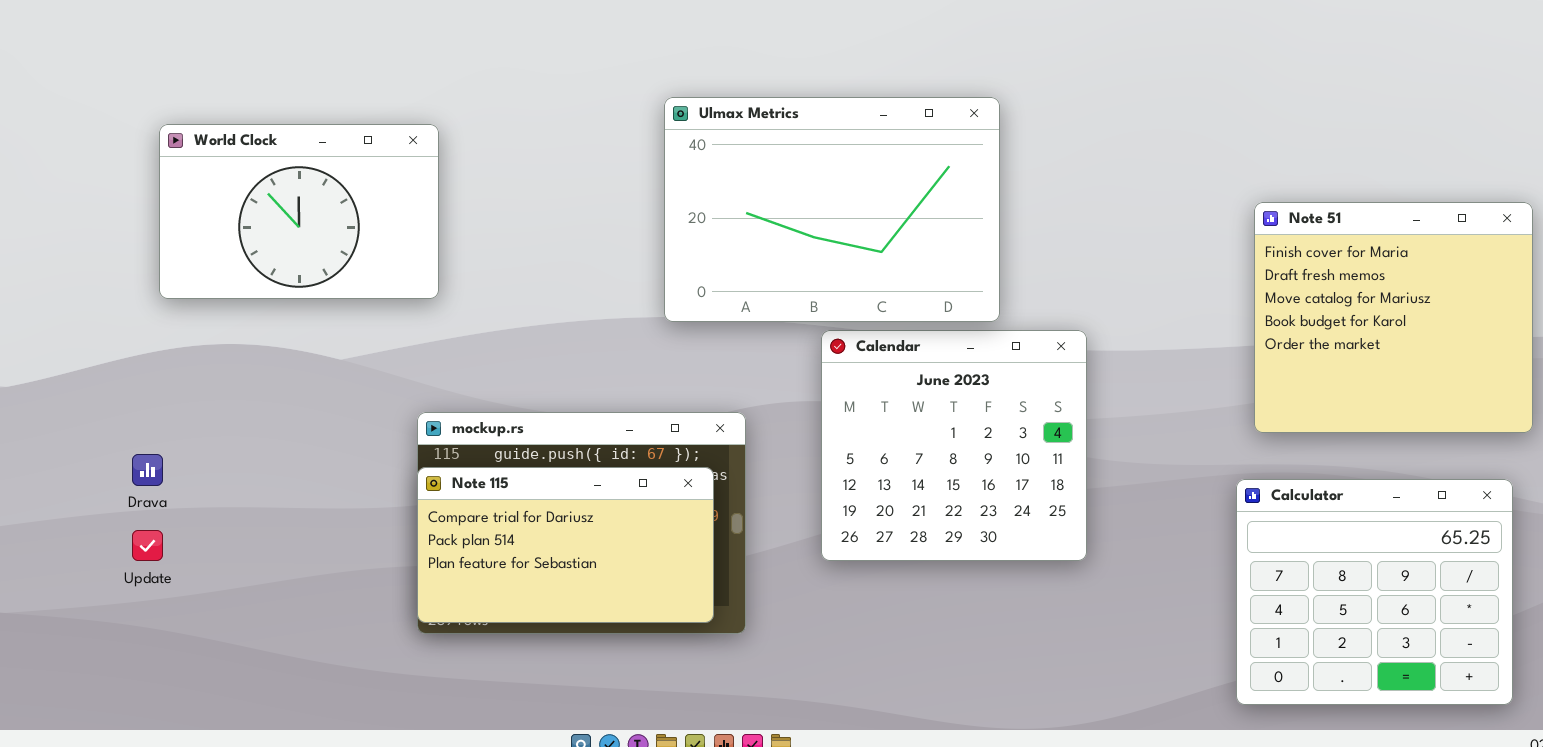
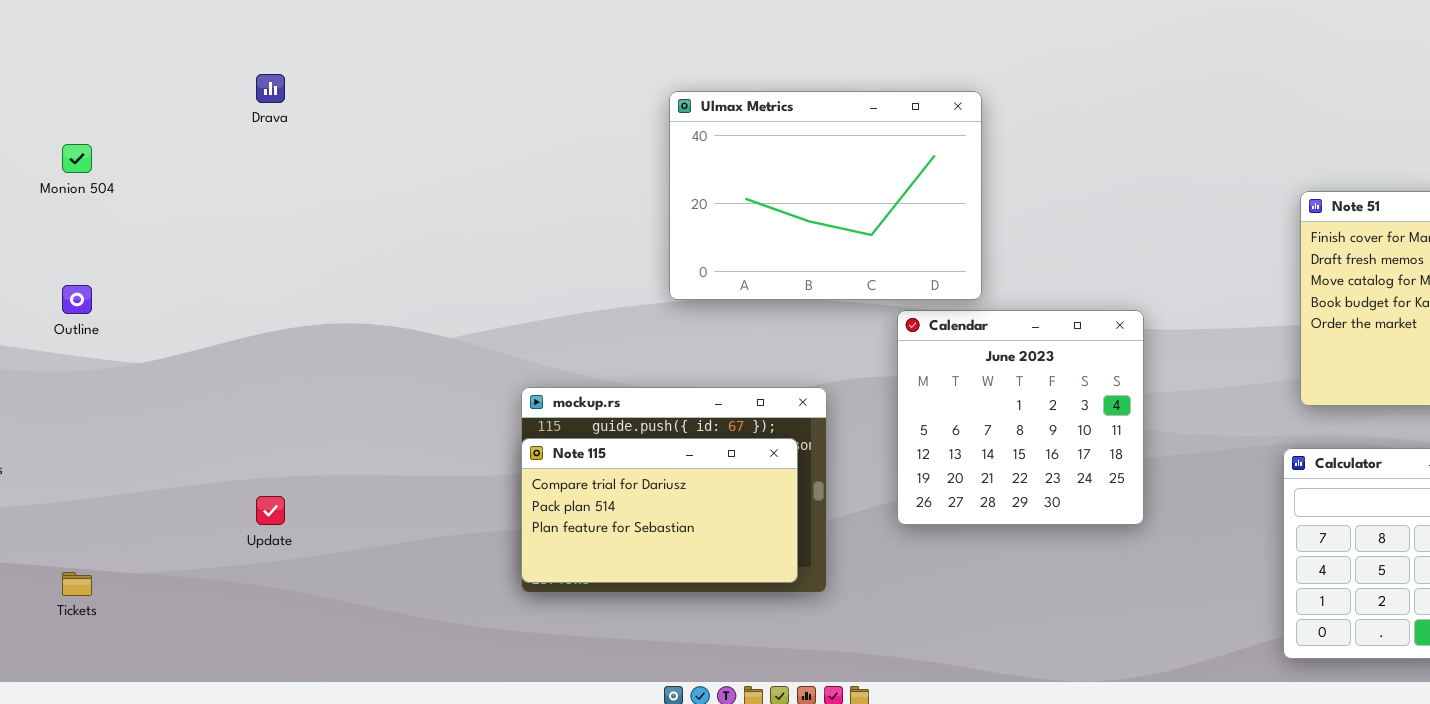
Ulmax Metrics: [664,97,1000,322] -> [669,91,982,300], moved
World Clock: [159,124,439,299] -> none, closed
Drava: [132,454,163,486] -> [256,74,285,103], moved

